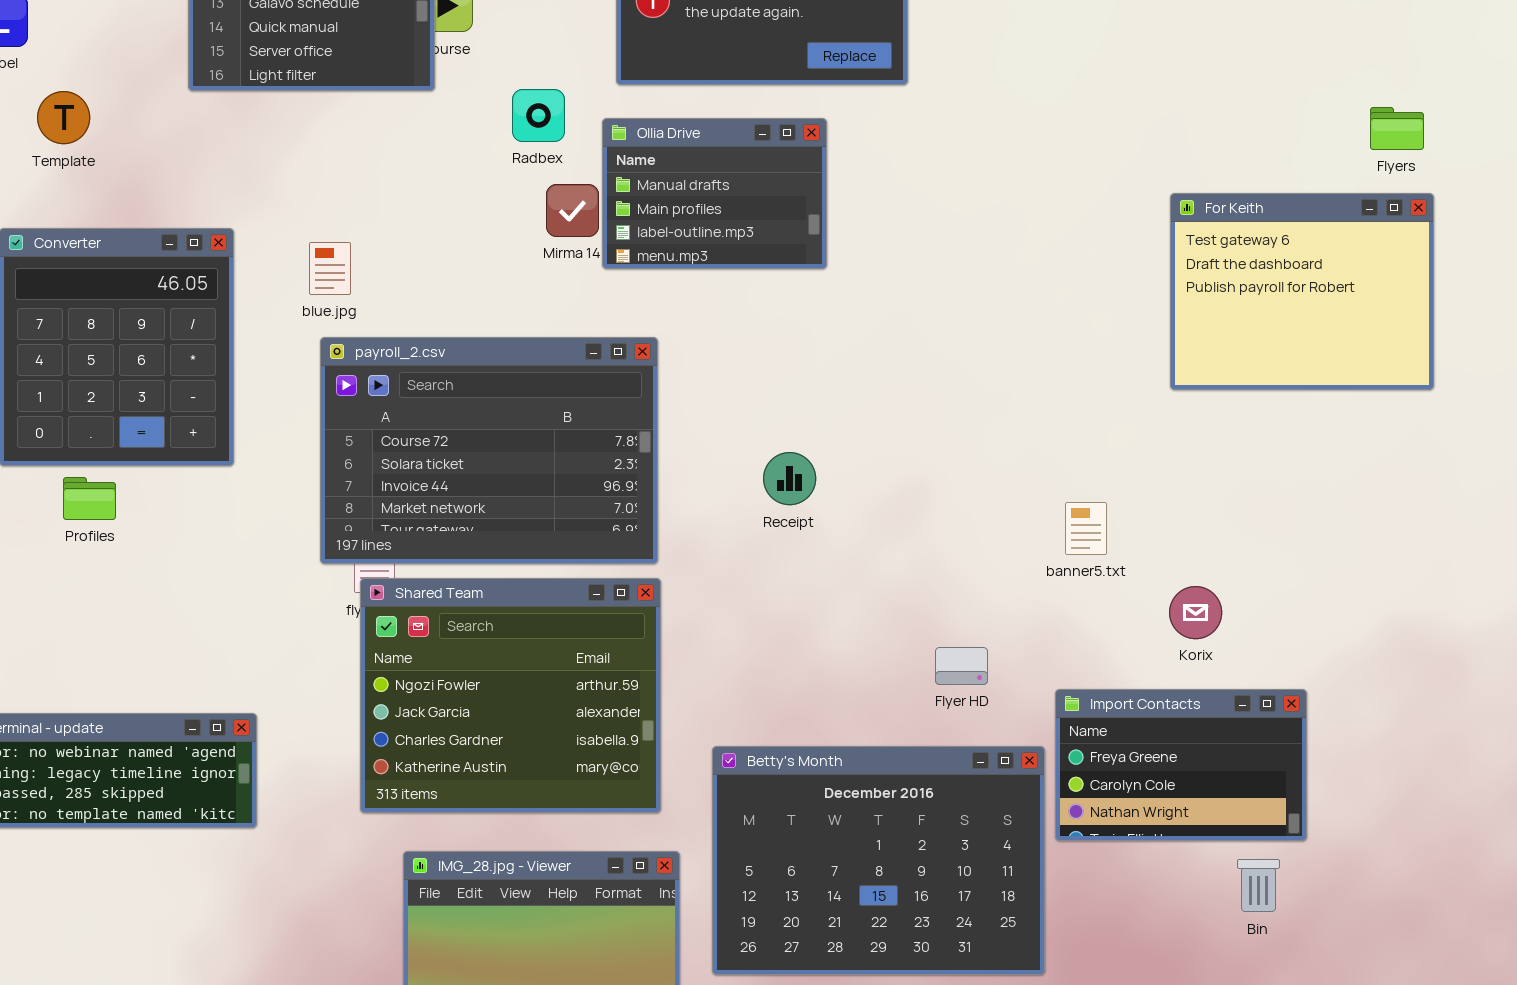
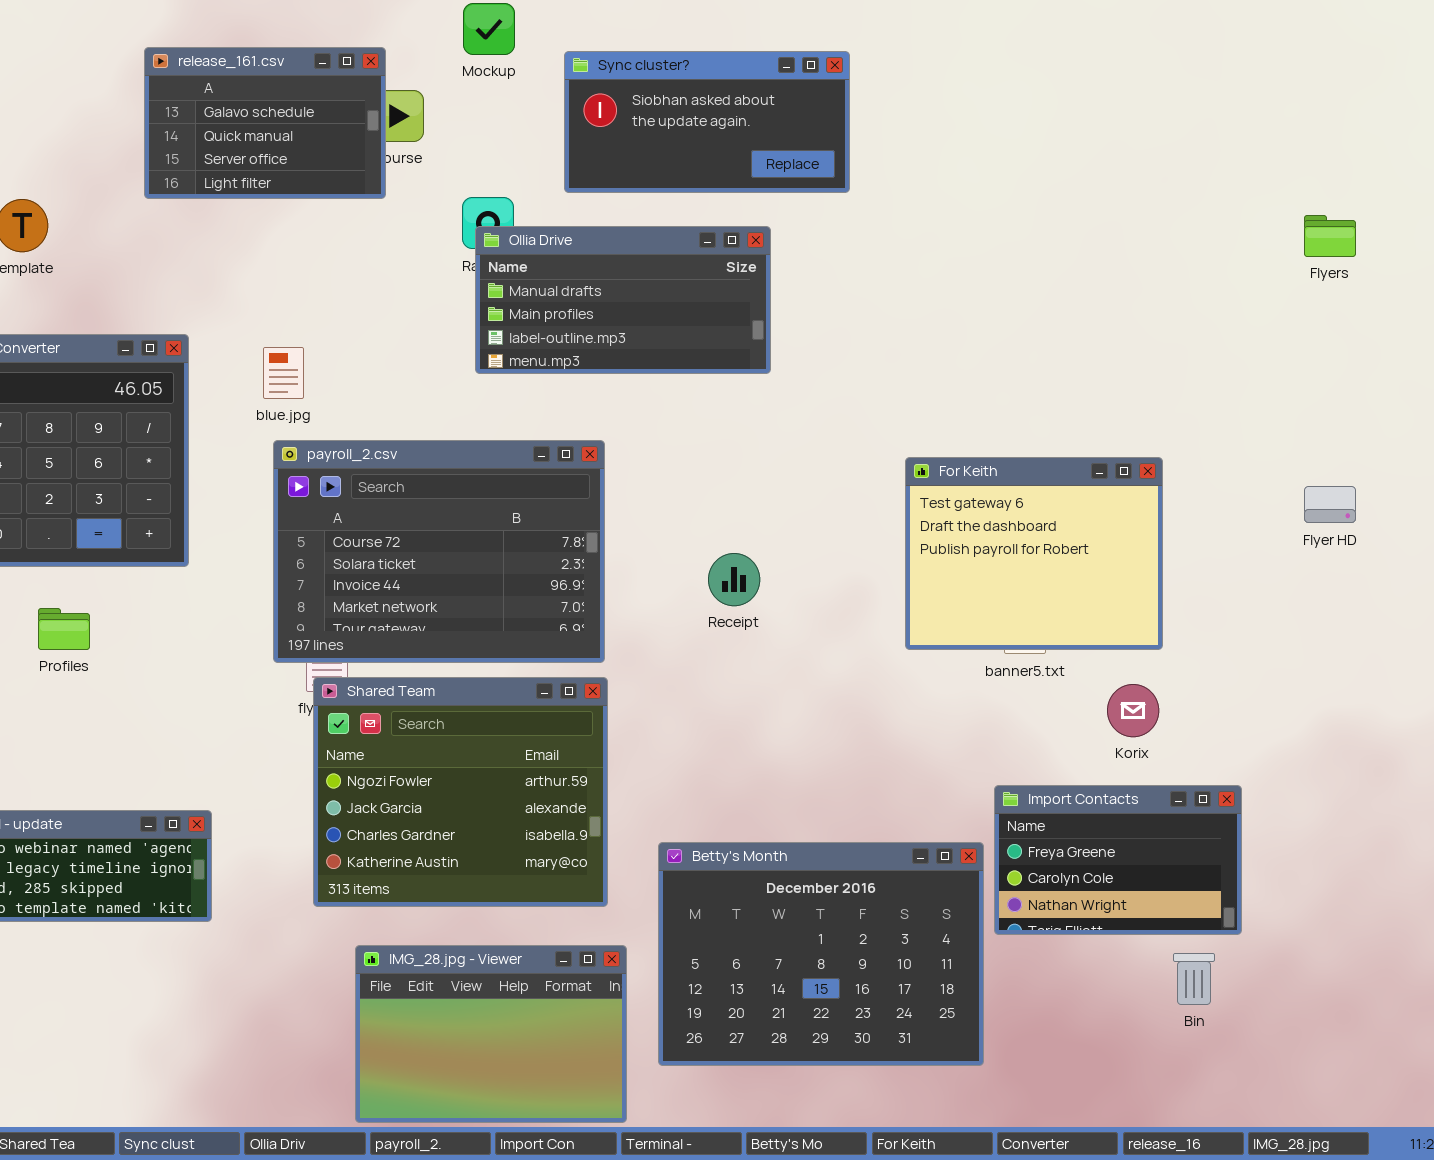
Ollia Drive: [602,118,827,269] -> [475,226,771,374], resized
For Keith: [1170,193,1434,390] -> [905,457,1163,650], moved
Profiles: [63,477,116,520] -> [38,608,90,650], moved
Flyer HD: [935,647,988,685] -> [1304,486,1356,523], moved

